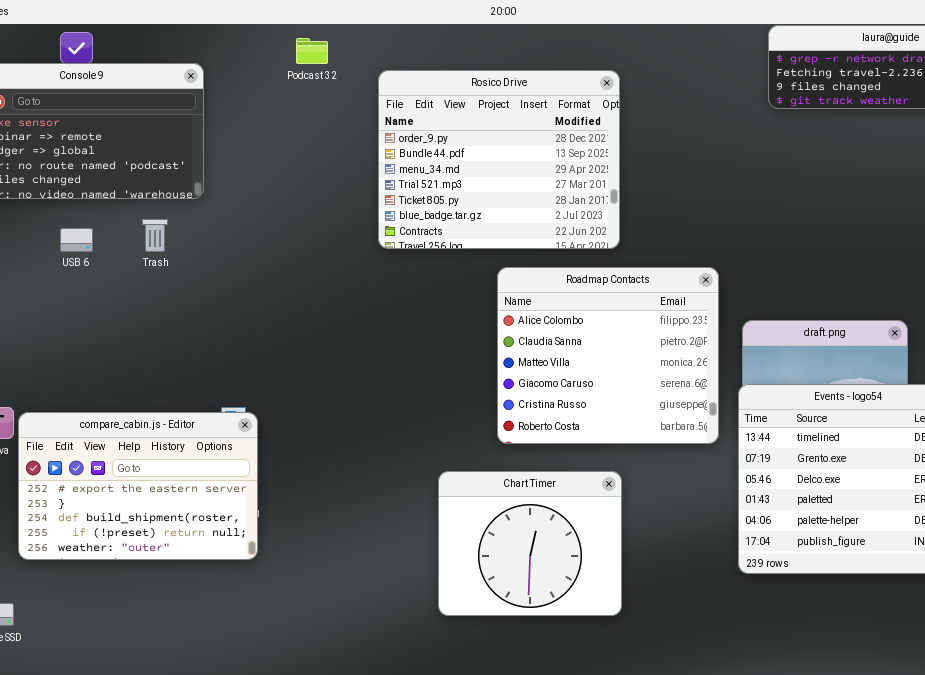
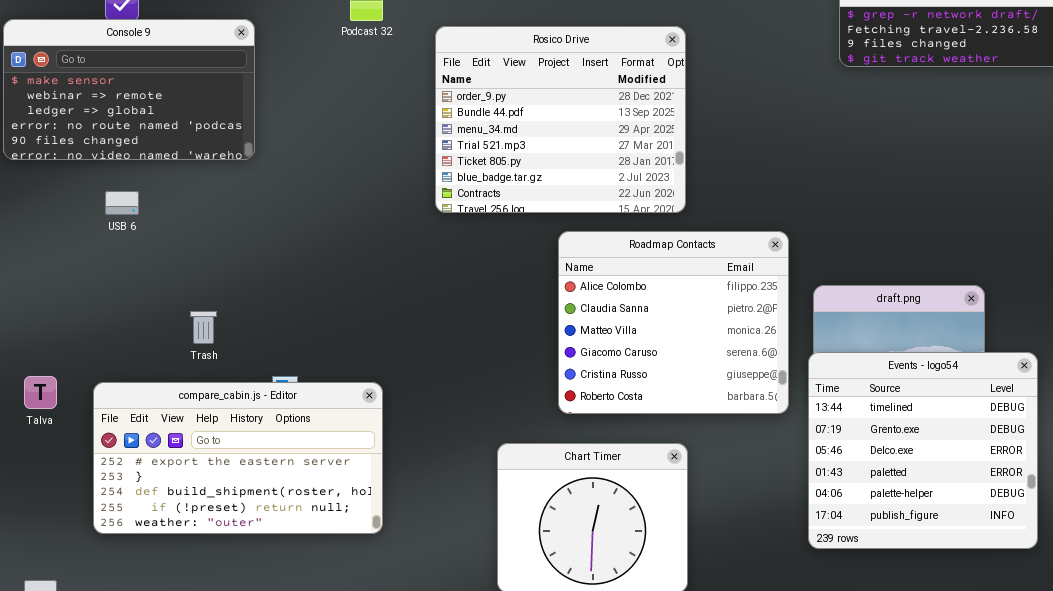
Trash: [142,219,168,252] -> [190,311,217,344], moved
compare_cabin.js - Editor: [18,412,258,560] -> [93,382,383,534], moved, resized

